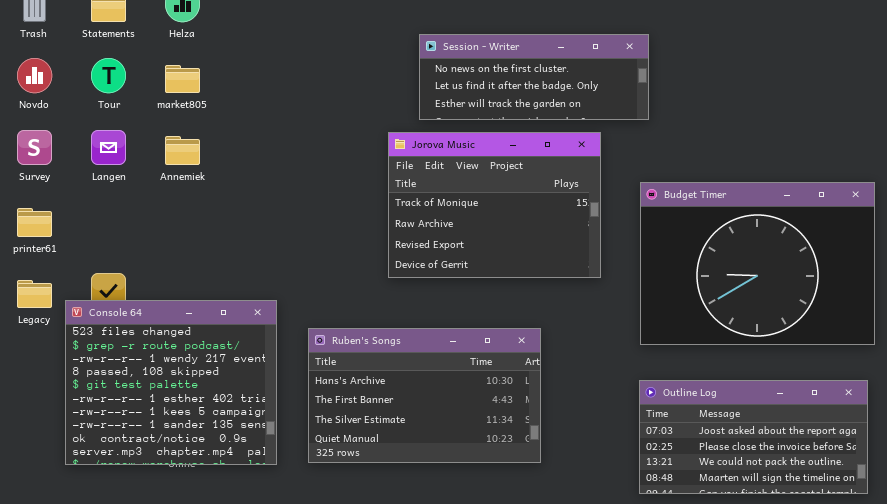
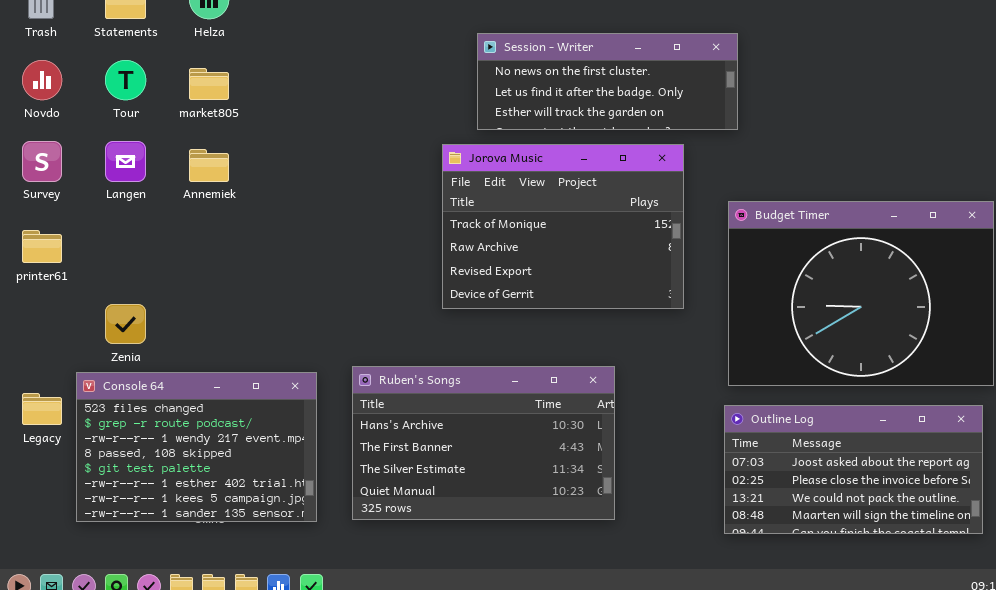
Legacy: [17,280,52,308] -> [22,393,62,425], moved
Console 64: [65,300,277,465] -> [76,372,317,522], resized
Outline Log: [639,380,868,494] -> [724,405,983,534], moved

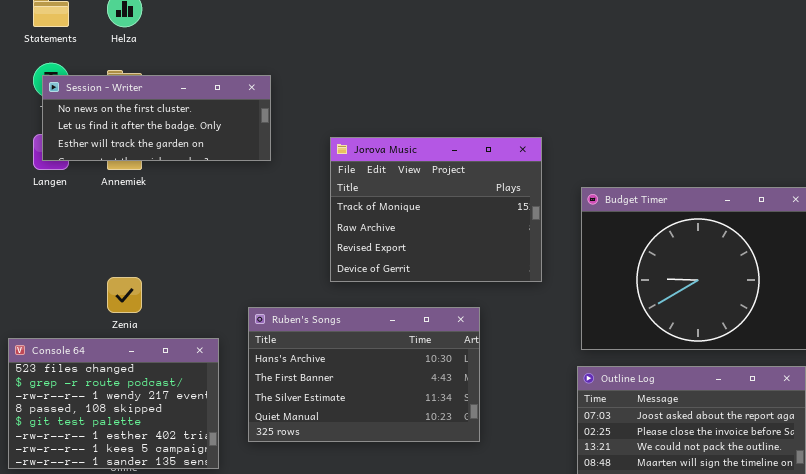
Session - Writer: [477,33,738,130] -> [42,75,271,161], moved
Zenia: [105,304,146,344] -> [107,277,142,313], moved
Ruben's Songs: [352,366,615,520] -> [248,307,480,442], moved

